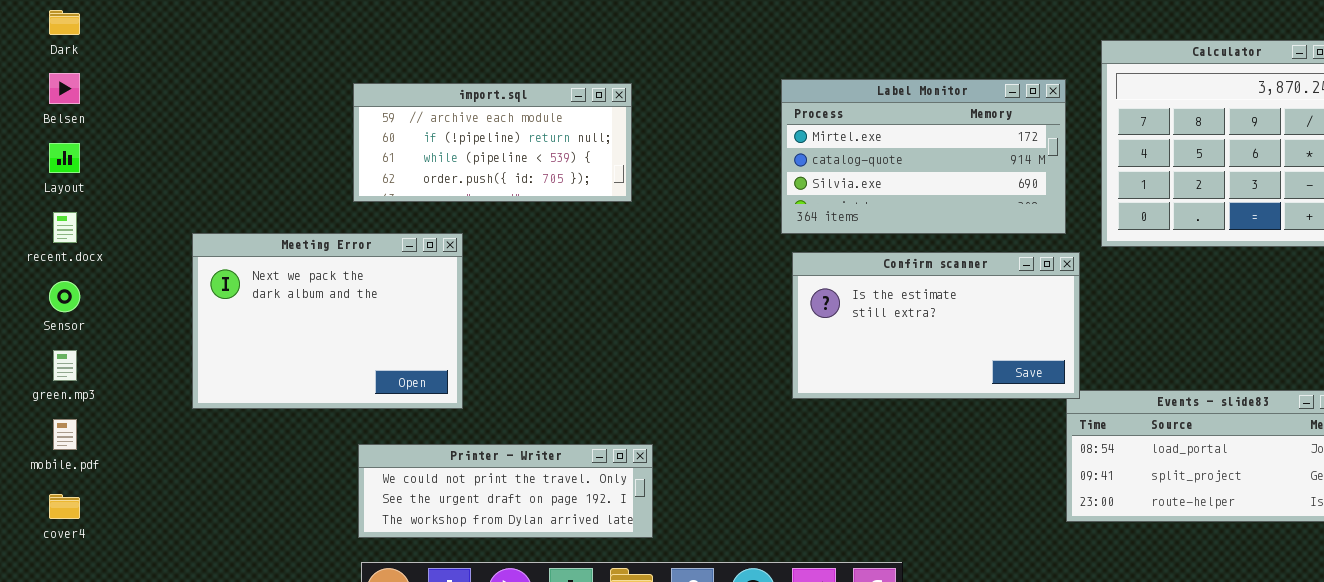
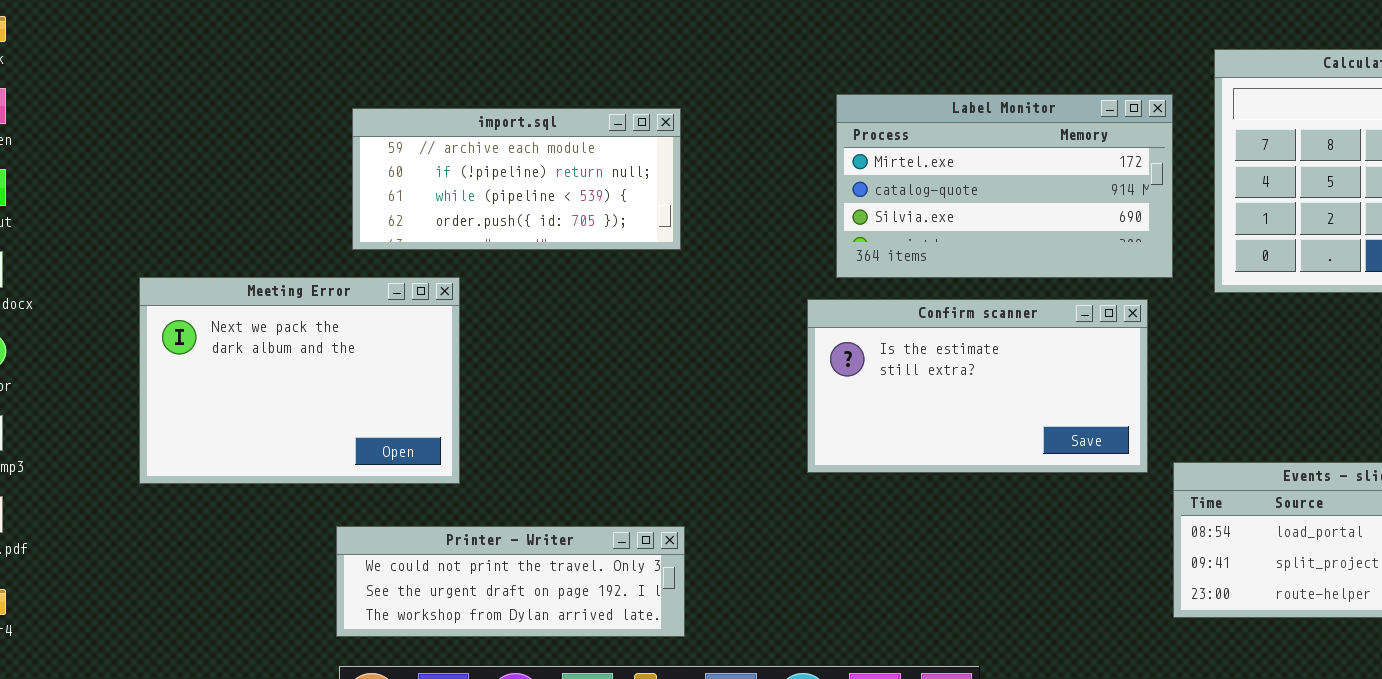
import.sql: [353,83,632,202] -> [352,108,681,250], moved
Confirm scanner: [792,252,1080,399] -> [807,299,1148,473], moved

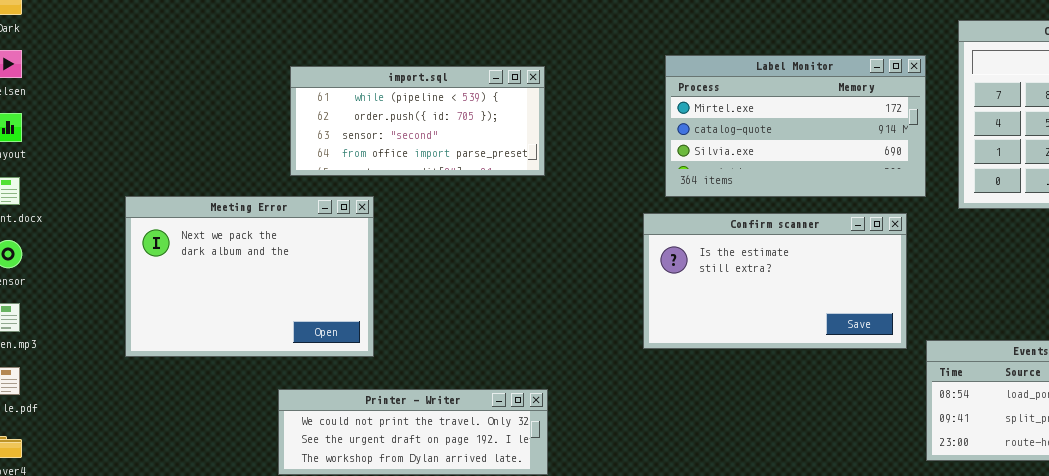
import.sql: [352,108,681,250] -> [290,66,545,176], scrolled down 2 rows

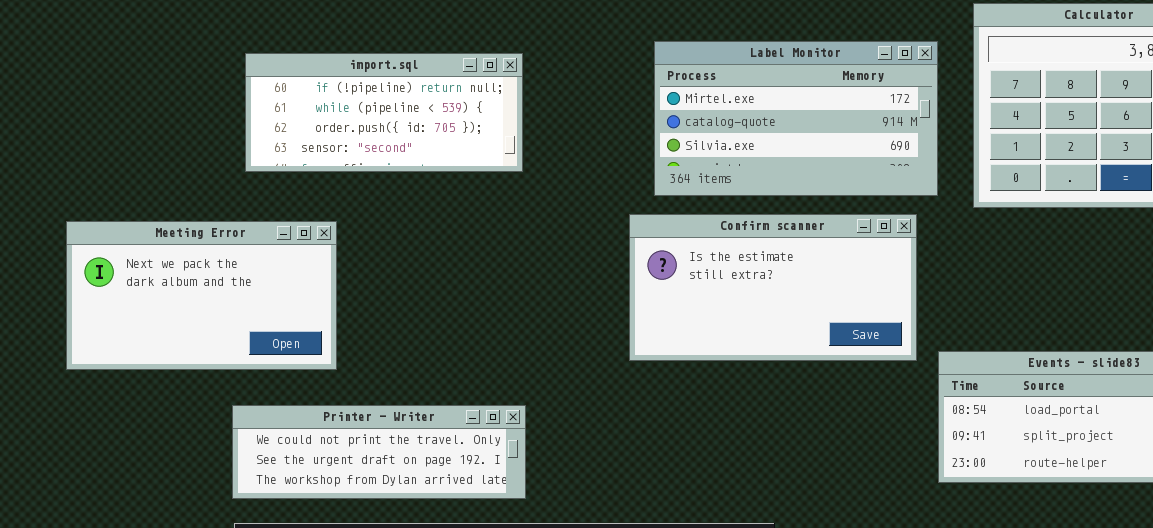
import.sql: [290,66,545,176] -> [245,53,523,172], scrolled up 1 row
Meeting Error: [125,196,374,357] -> [66,221,337,370], resized

